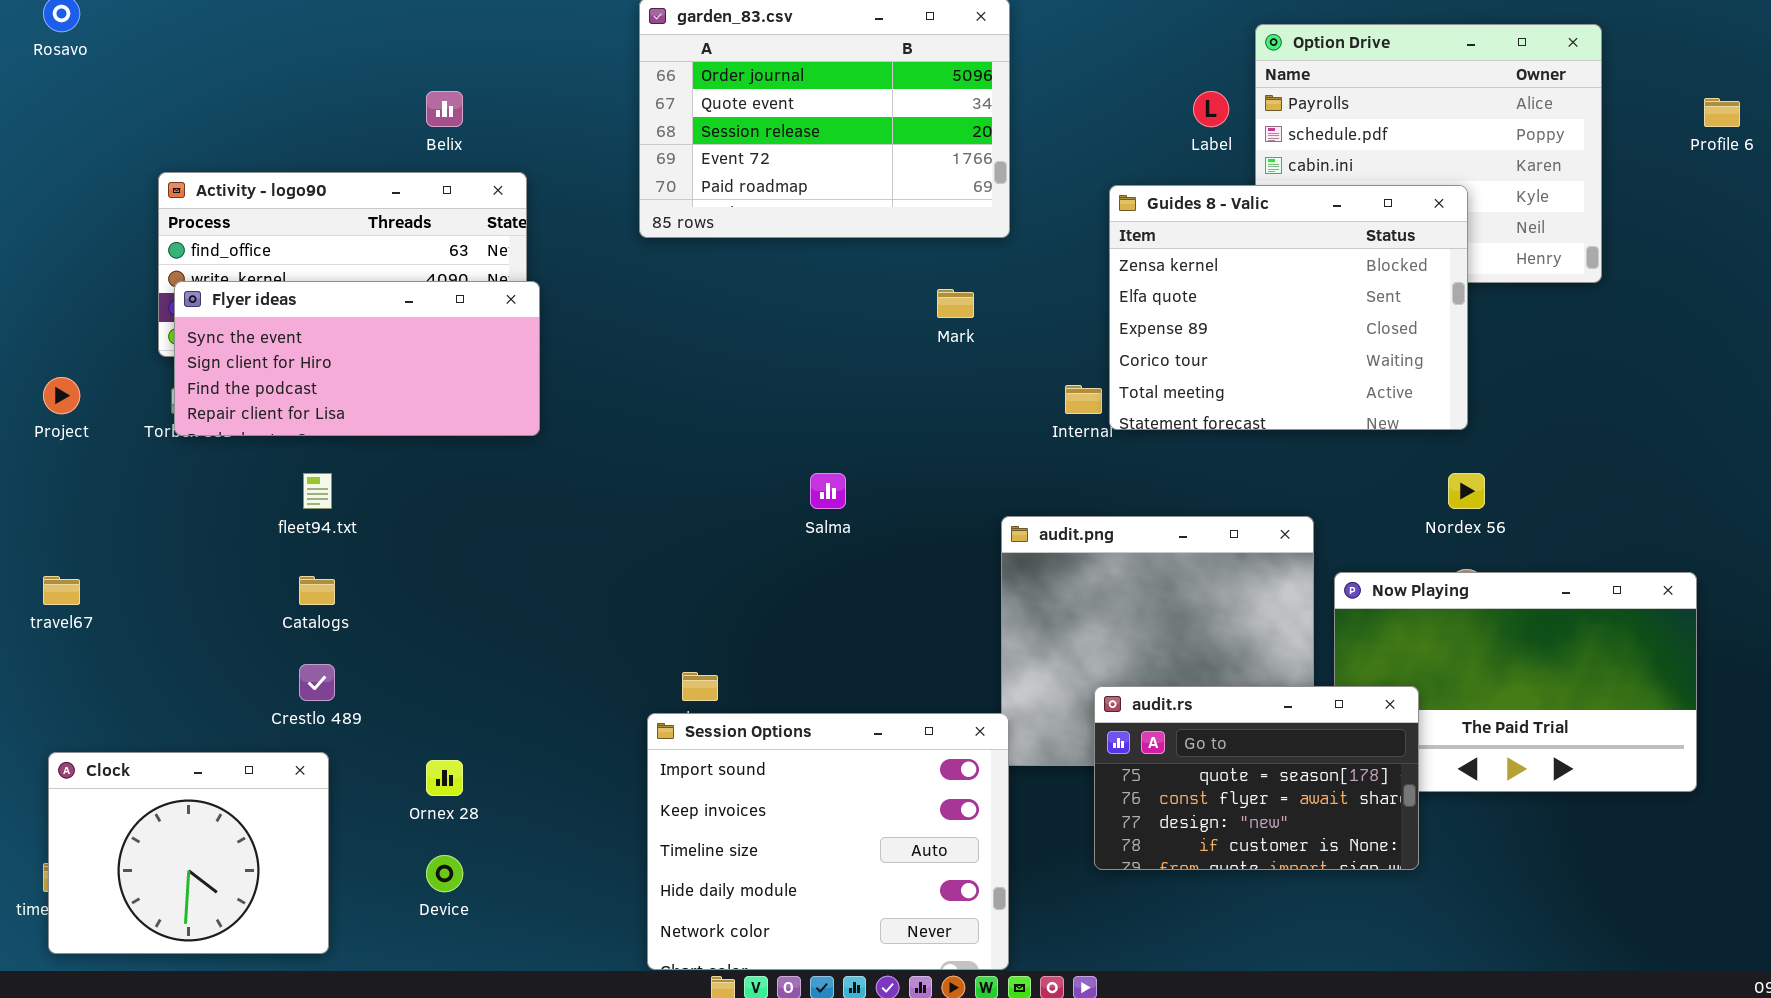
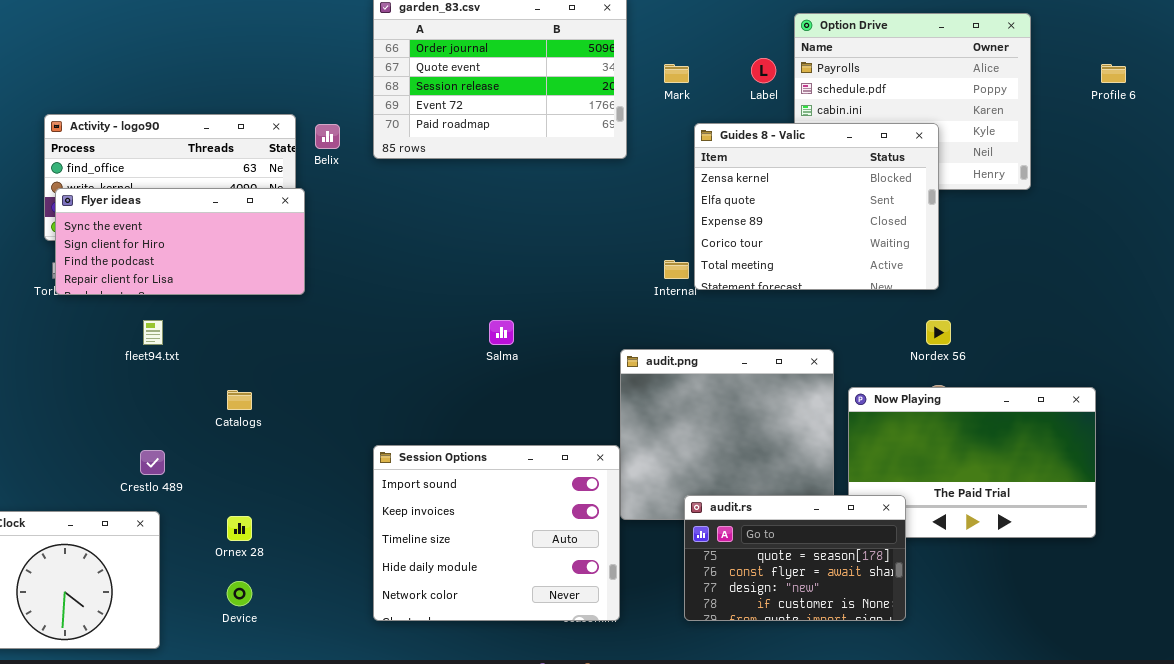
Belix: [426,91,463,127] -> [315,124,340,149], moved
Mark: [937,289,974,318] -> [664,64,689,83], moved
Catalogs: [299,576,335,605] -> [227,390,252,410], moved
audit.rs: [1094,686,1419,870] -> [684,495,906,621], moved
Session Options: [647,713,1009,970] -> [373,445,620,621], moved

